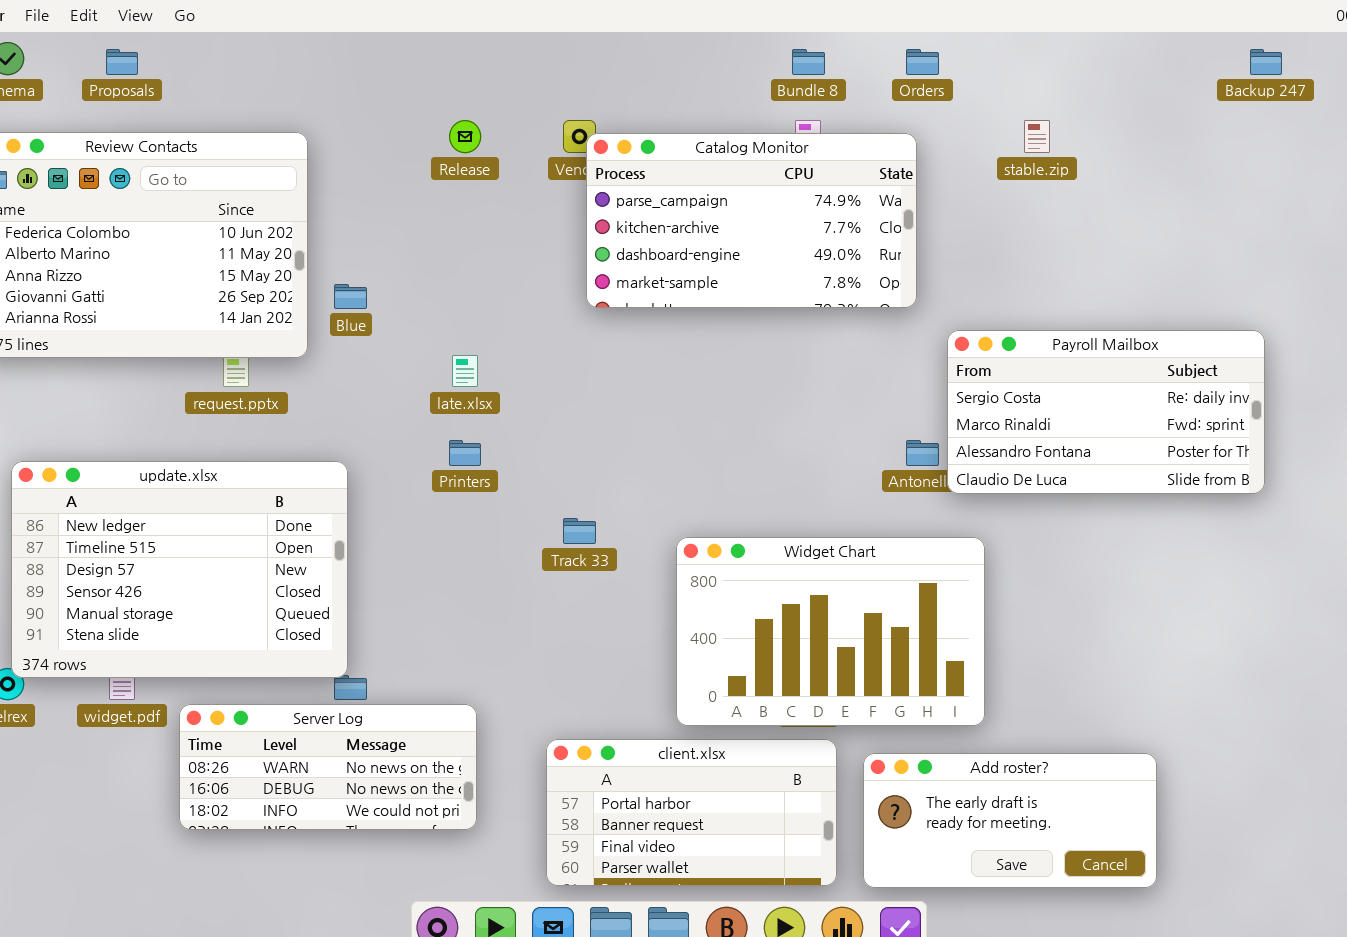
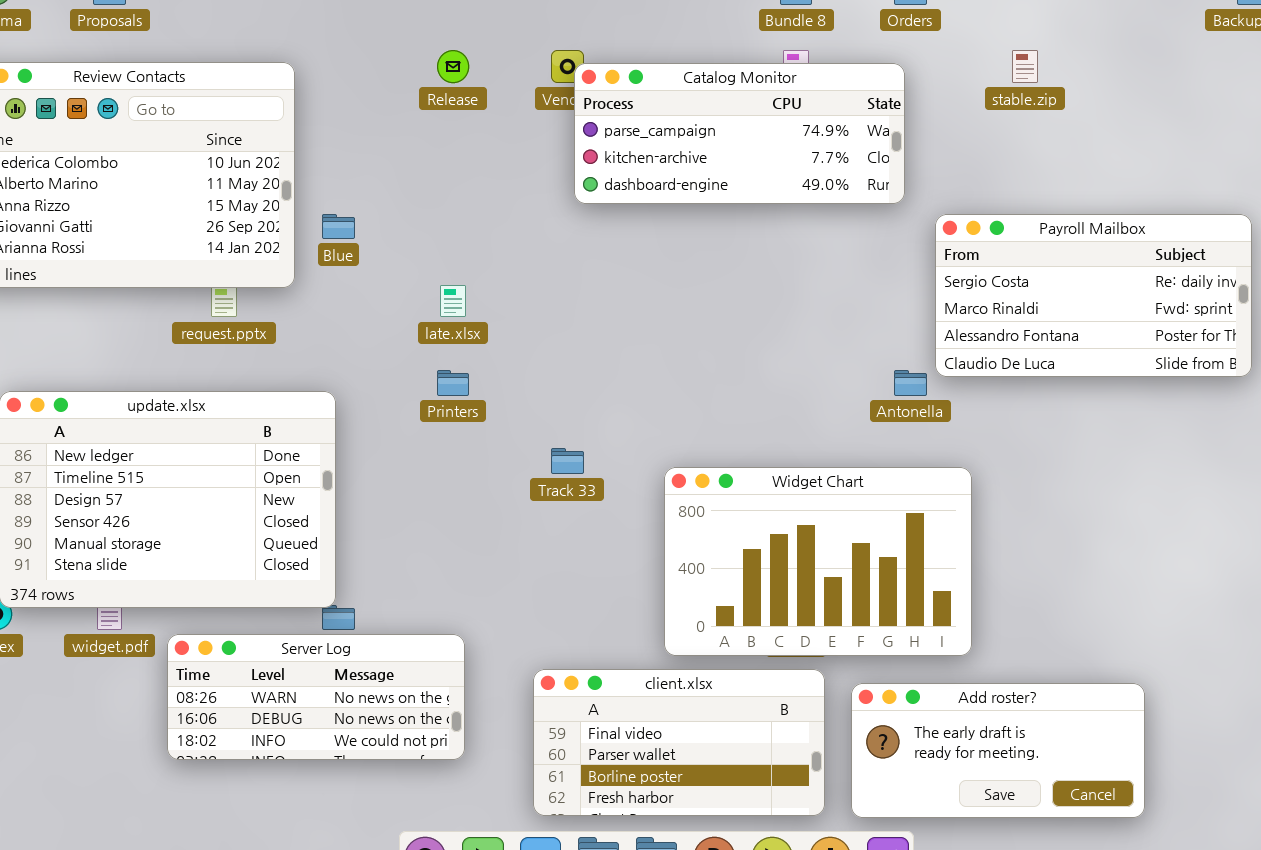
Catalog Monitor: [586,133,917,308] -> [574,63,905,204], resized
Payroll Mailbox: [947,330,1265,494] -> [935,214,1252,377], moved
client.xlsx: [546,739,837,886] -> [533,669,825,816], scrolled down 2 rows

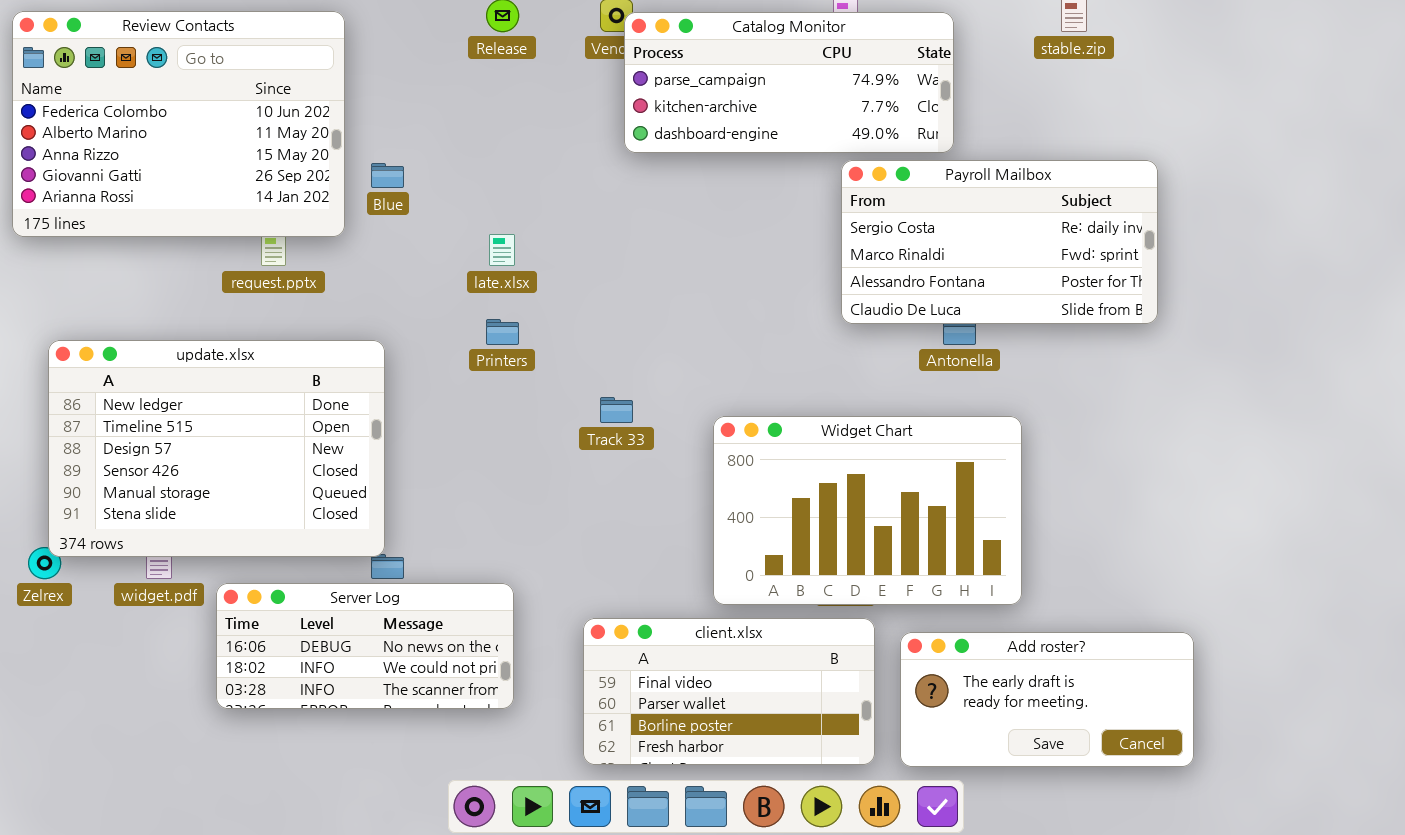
Payroll Mailbox: [935,214,1252,377] -> [841,160,1158,324], moved
Server Log: [167,634,465,760] -> [216,583,514,709], scrolled down 1 row

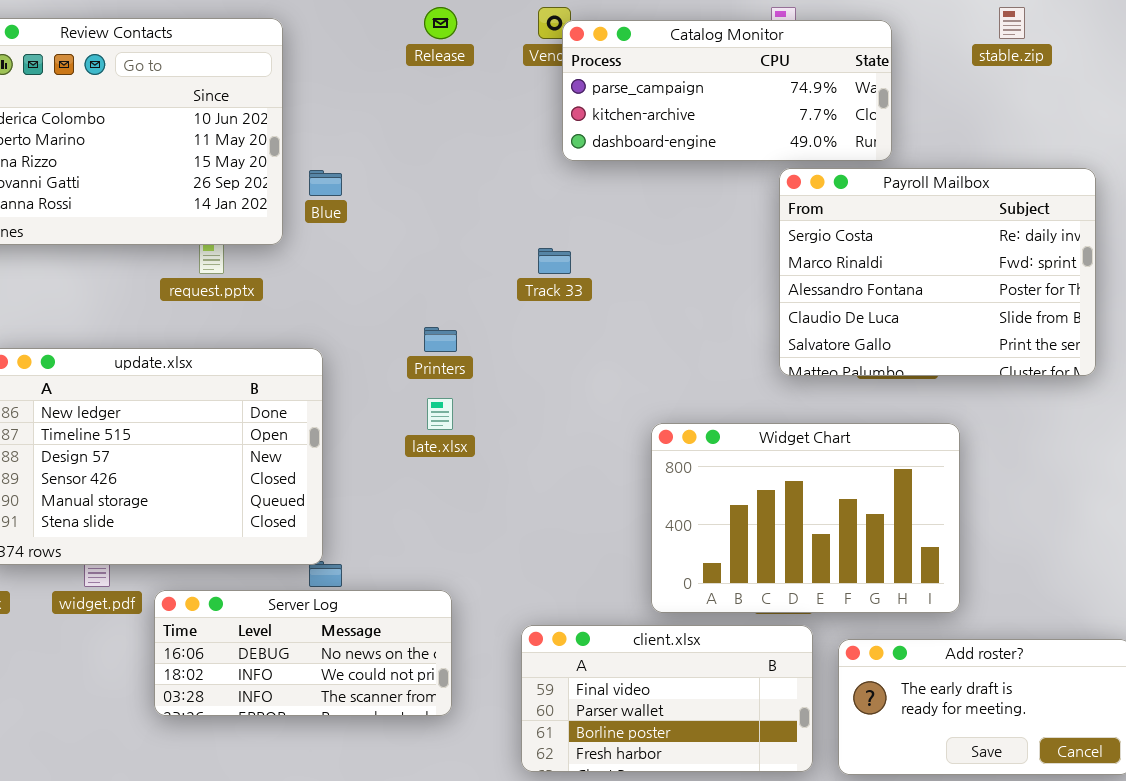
Payroll Mailbox: [841,160,1158,324] -> [779,168,1096,376], resized
late.xlsx: [489,234,515,266] -> [427,398,453,430], moved
Track 33: [600,397,633,423] -> [538,248,571,274], moved

